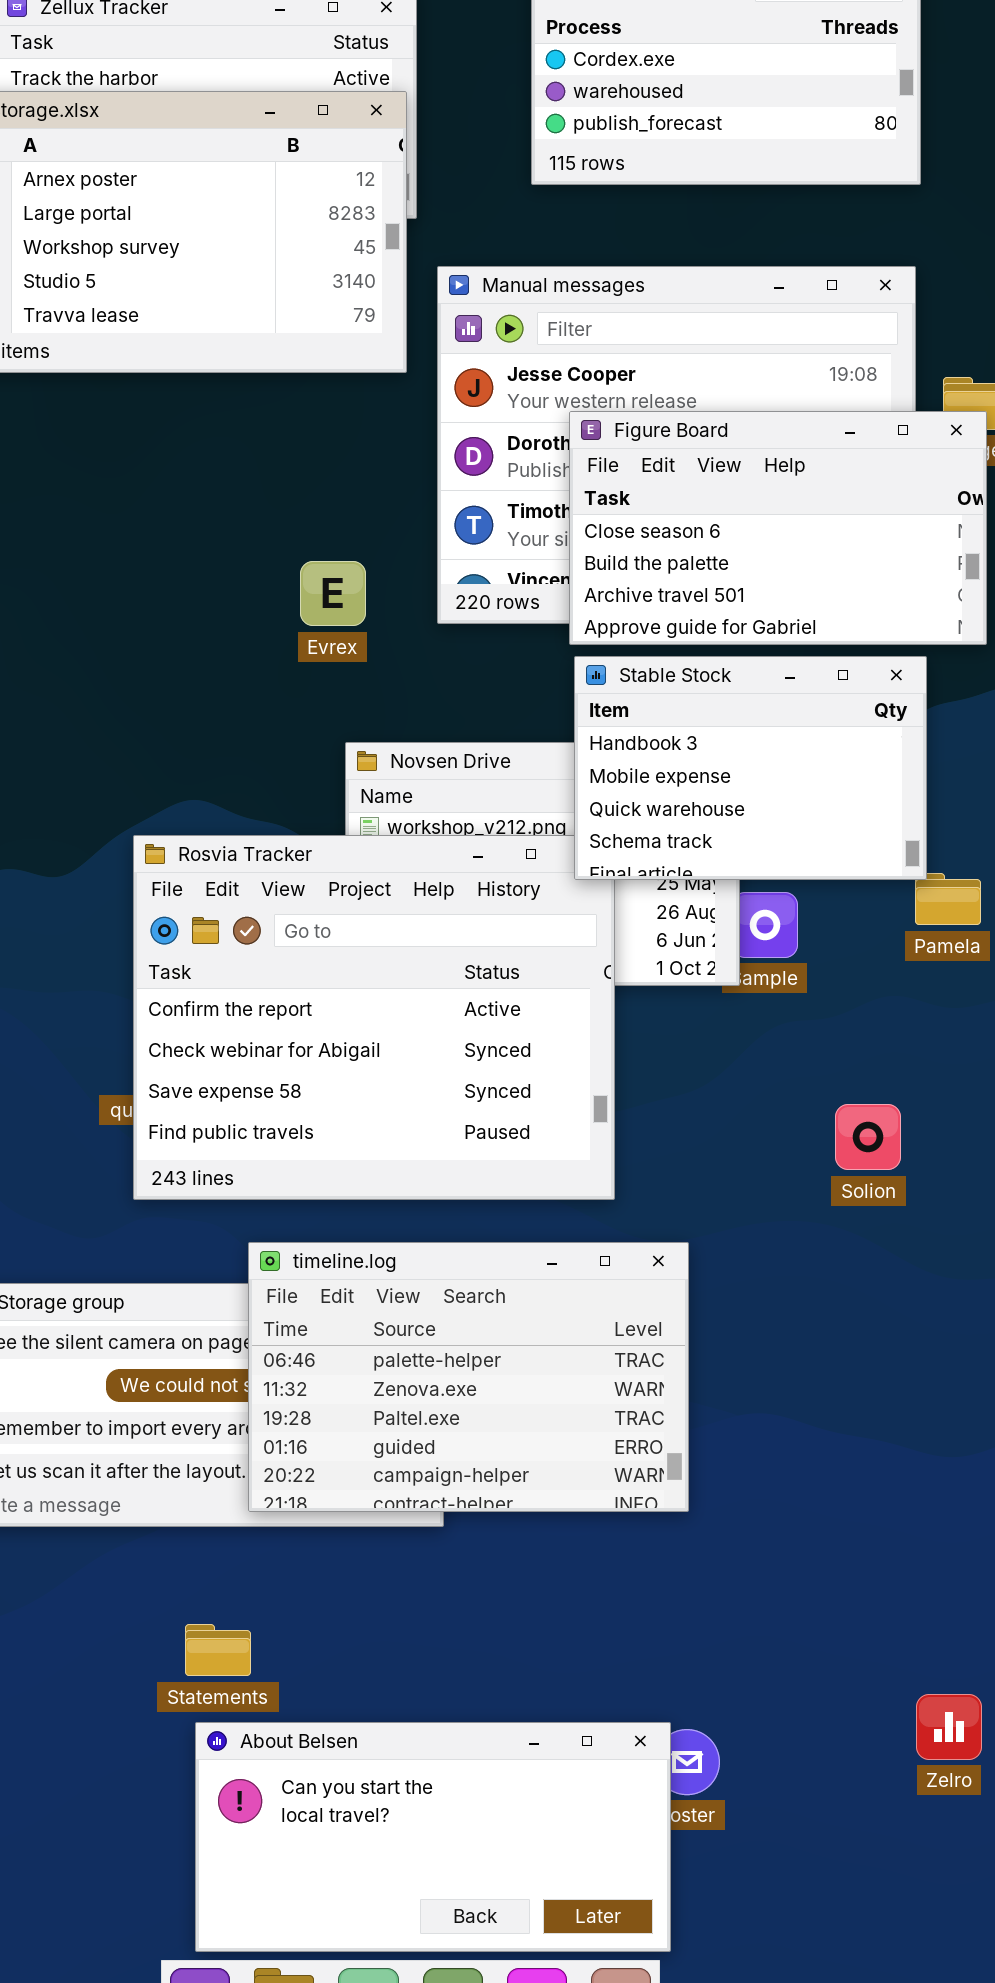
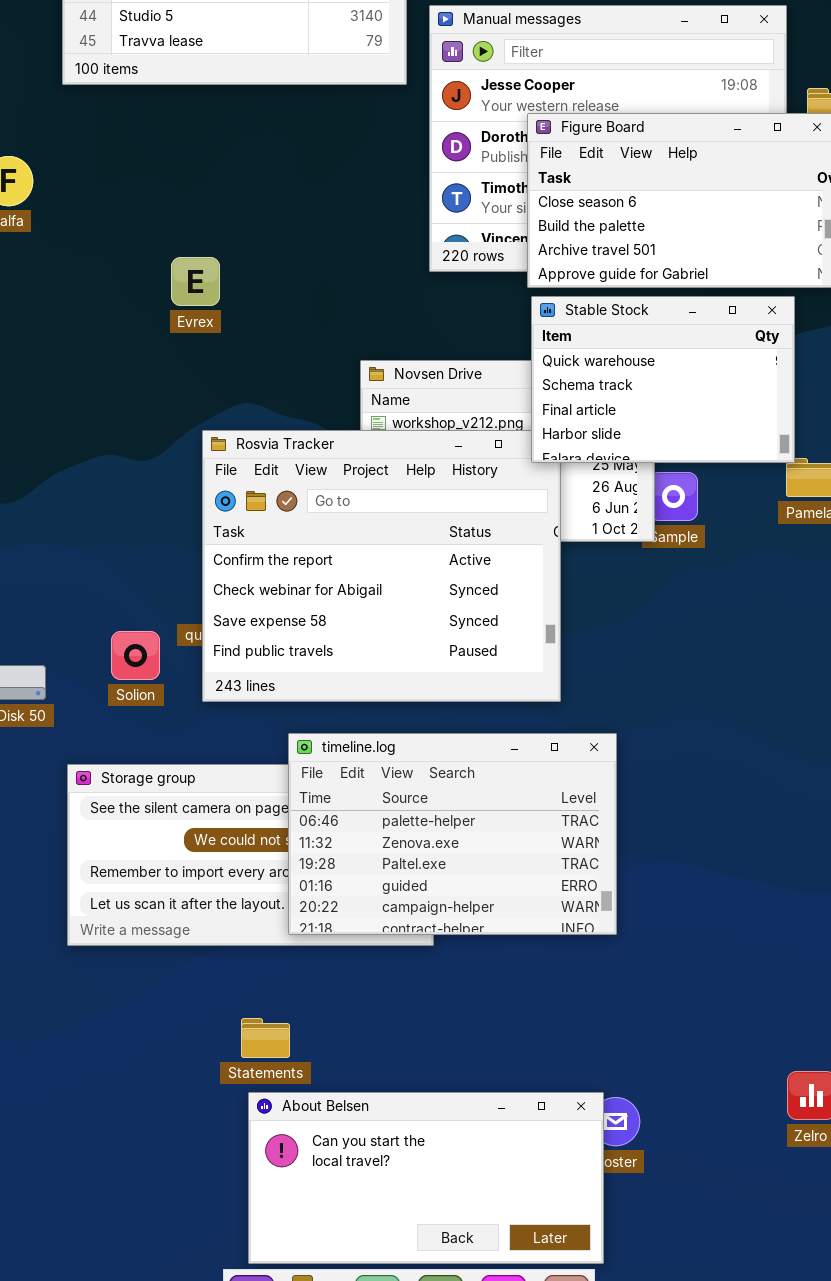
Evrex: [300,561,366,626] -> [171,257,220,306], moved
Stable Stock: [574,656,927,880] -> [531,296,795,463], scrolled down 2 rows
Solion: [835,1104,901,1170] -> [111,631,160,680], moved

